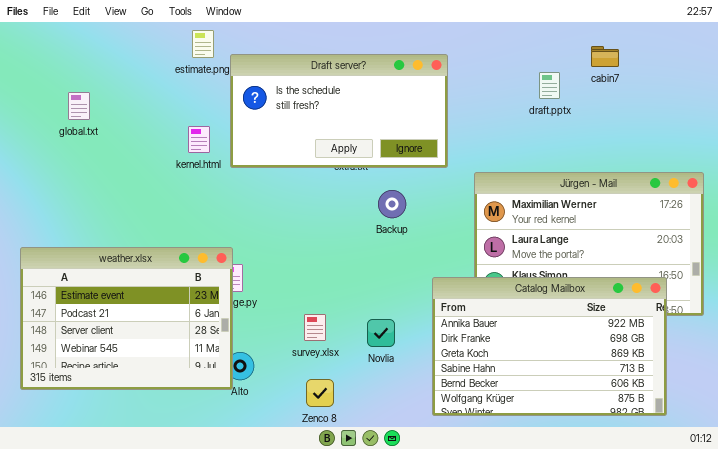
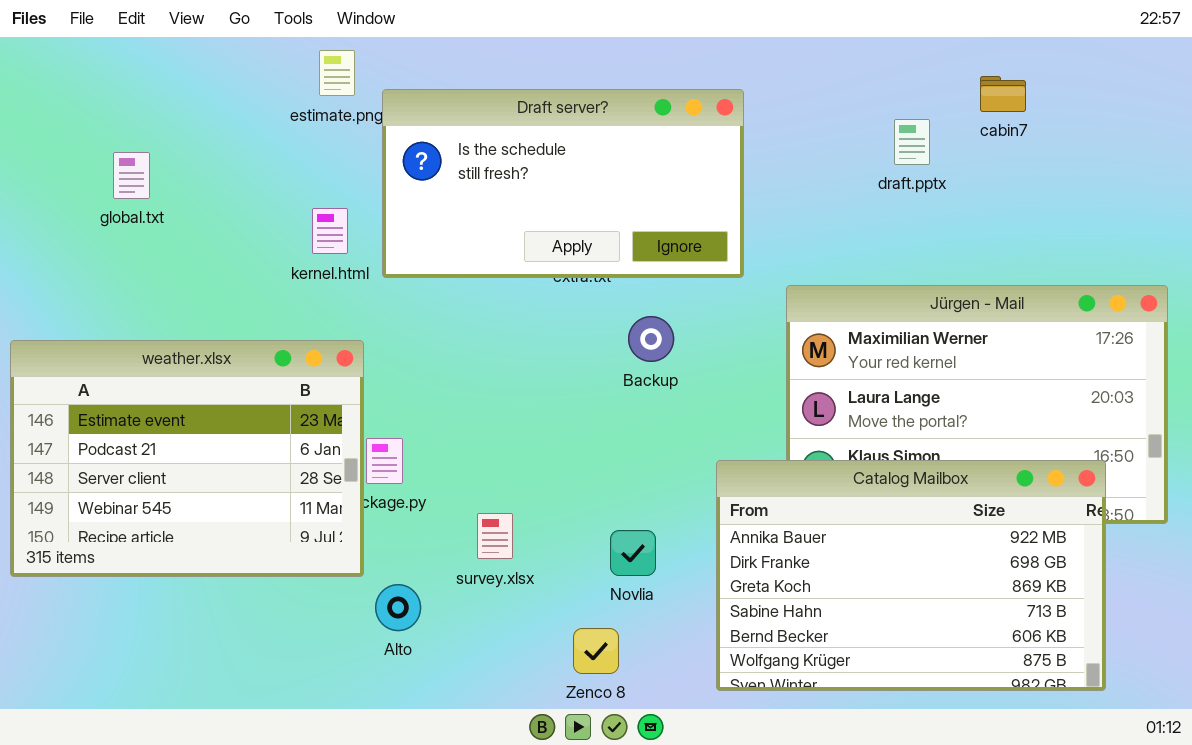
weather.xlsx: [20,247,233,390] -> [10,340,364,577], moved
survey.xlsx: [304,314,326,341] -> [477,513,513,559], moved
Zenco 8: [306,379,334,407] -> [573,628,619,674], moved

